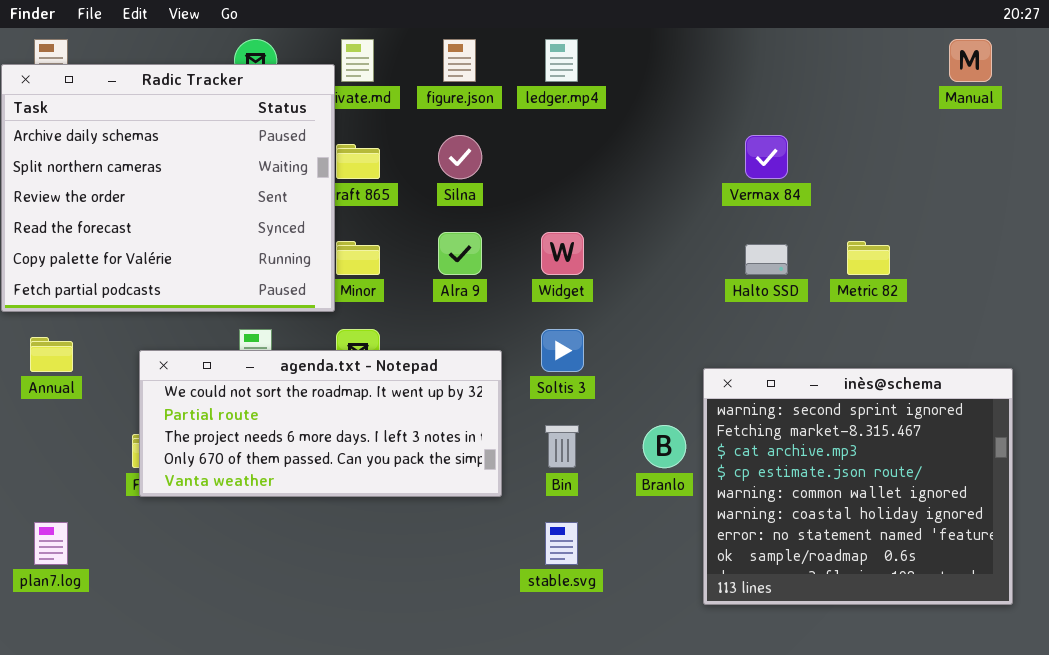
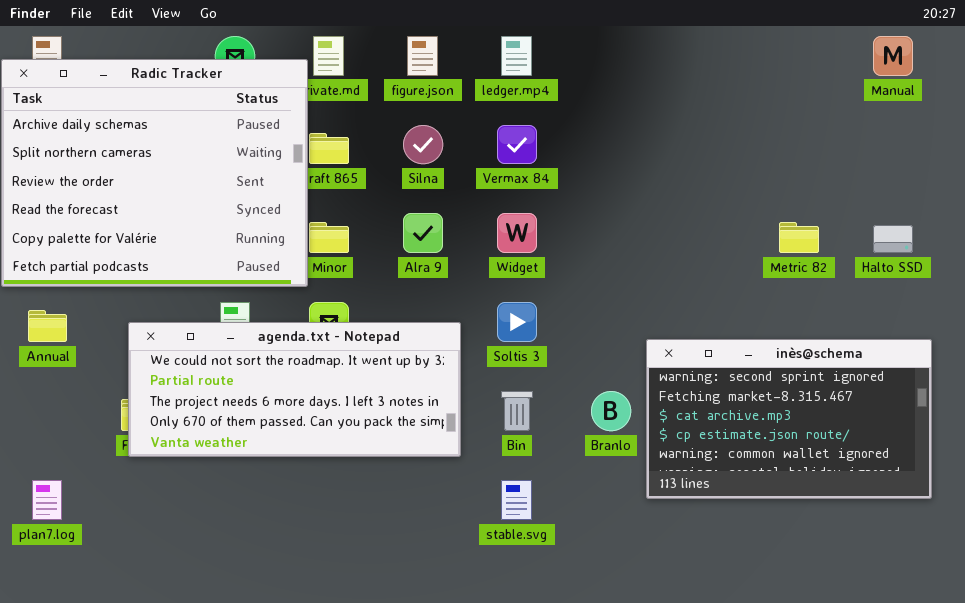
Vermax 84: [745,135,788,179] -> [497,125,537,164], moved
Halto SSD: [745,244,788,275] -> [873,225,913,253], moved
inès@schema: [703,368,1013,605] -> [646,339,932,499], resized

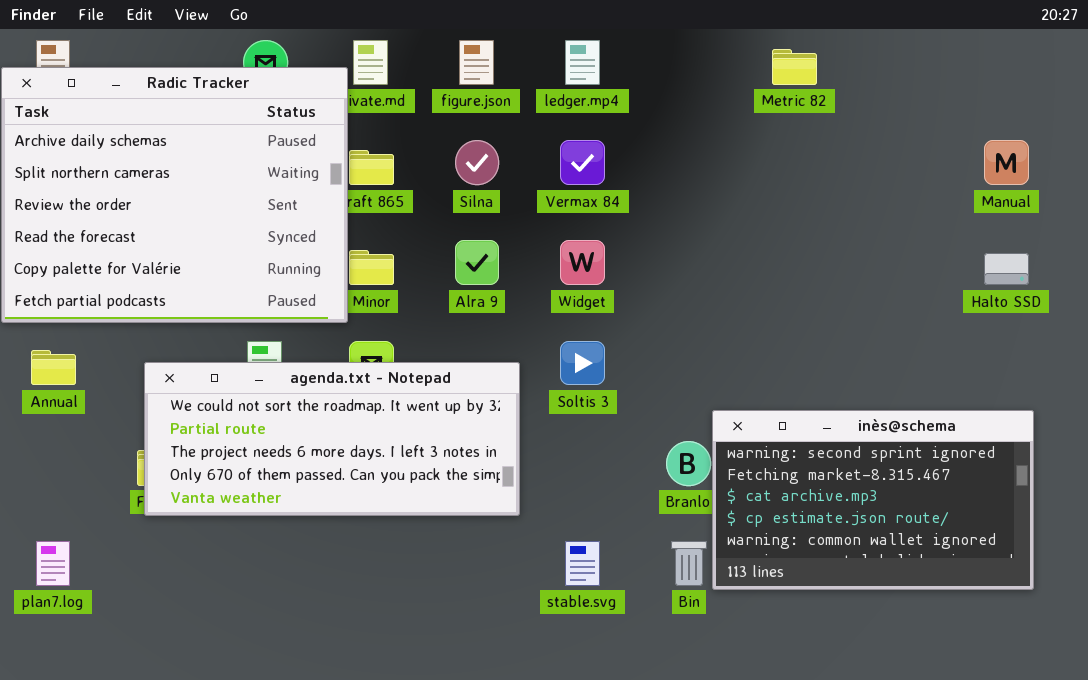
Manual: [873,36,913,76] -> [984,140,1029,185], moved
Metric 82: [779,222,819,253] -> [772,49,817,85], moved
inès@schema: [646,339,932,499] -> [712,410,1034,590], moved
Bin: [501,391,533,431] -> [671,541,707,586], moved

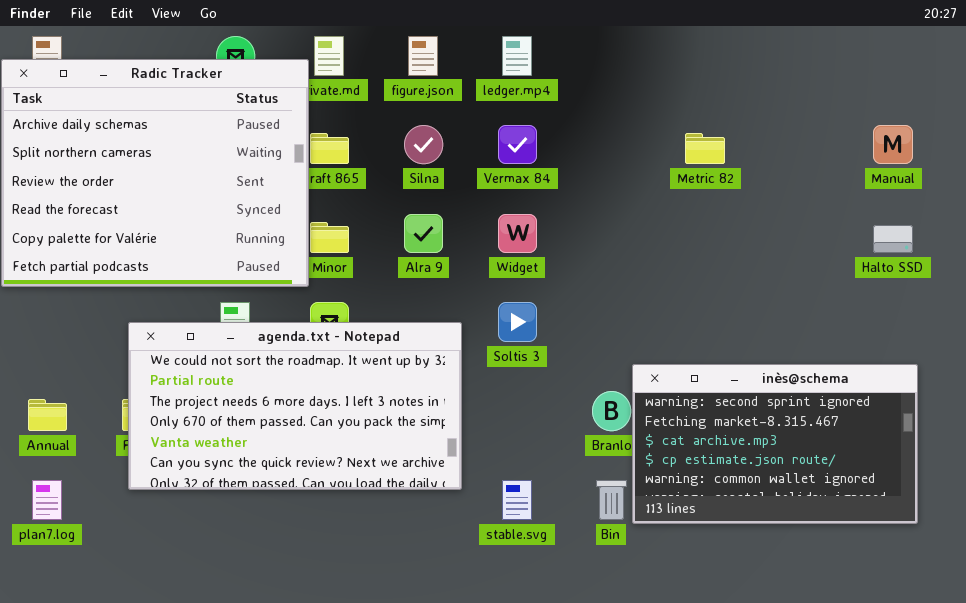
Metric 82: [772,49,817,85] -> [685,133,725,164], moved
Annual: [31,350,76,385] -> [28,399,67,431], moved
agenda.txt - Notepad: [144,362,520,516] -> [128,322,462,490], resized

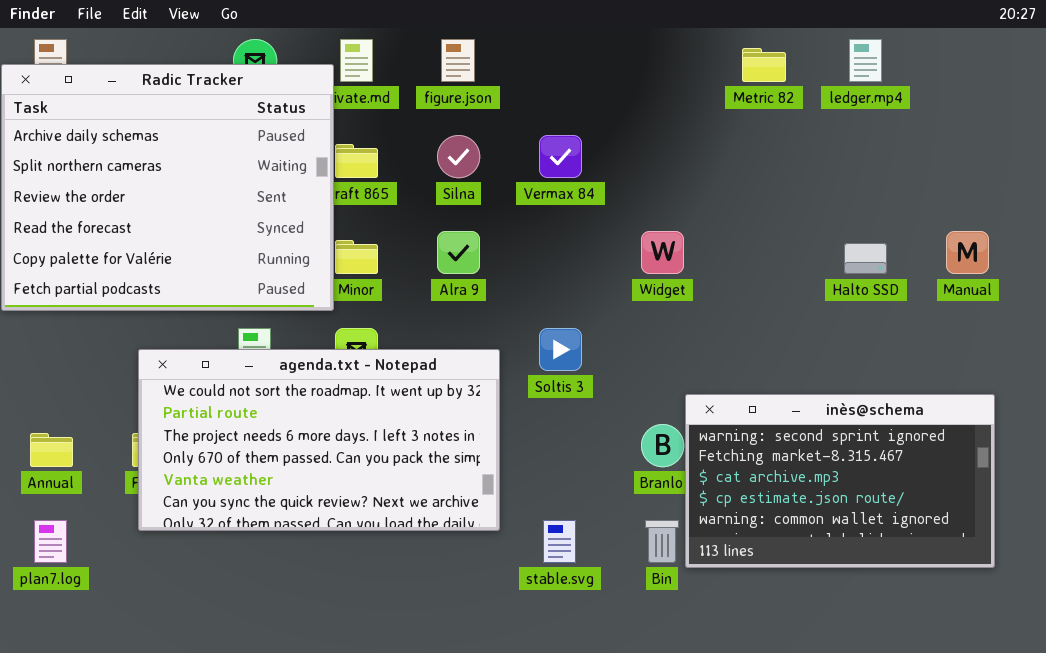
ledger.mp4: [502,36,532,76] -> [849,39,882,82], moved
Manual: [873,125,913,164] -> [946,231,989,274], moved
Metric 82: [685,133,725,164] -> [742,48,786,82], moved
Widget: [498,214,537,253] -> [641,231,684,274], moved
Halto SSD: [873,225,913,253] -> [844,243,887,274], moved

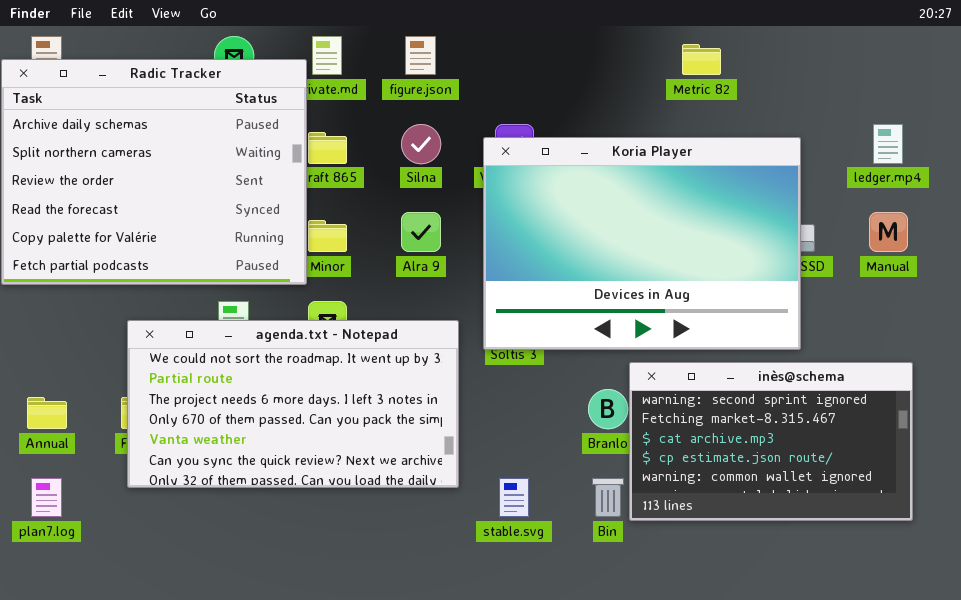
ledger.mp4: [849,39,882,82] -> [873,124,903,164], moved
Koria Player: none -> [483,137,801,350], opened

